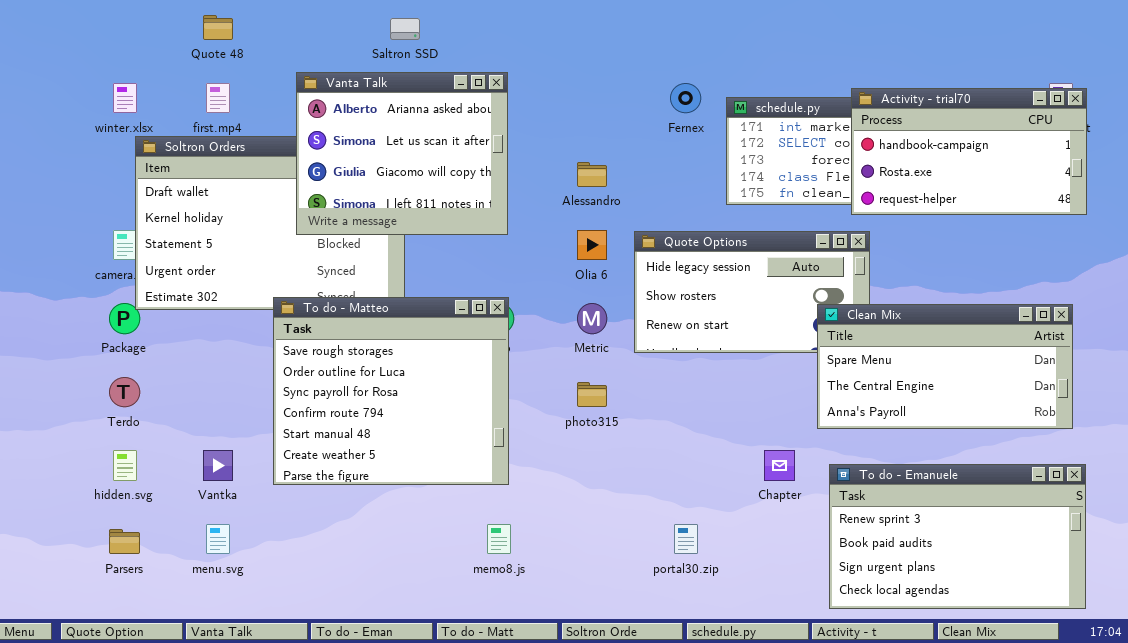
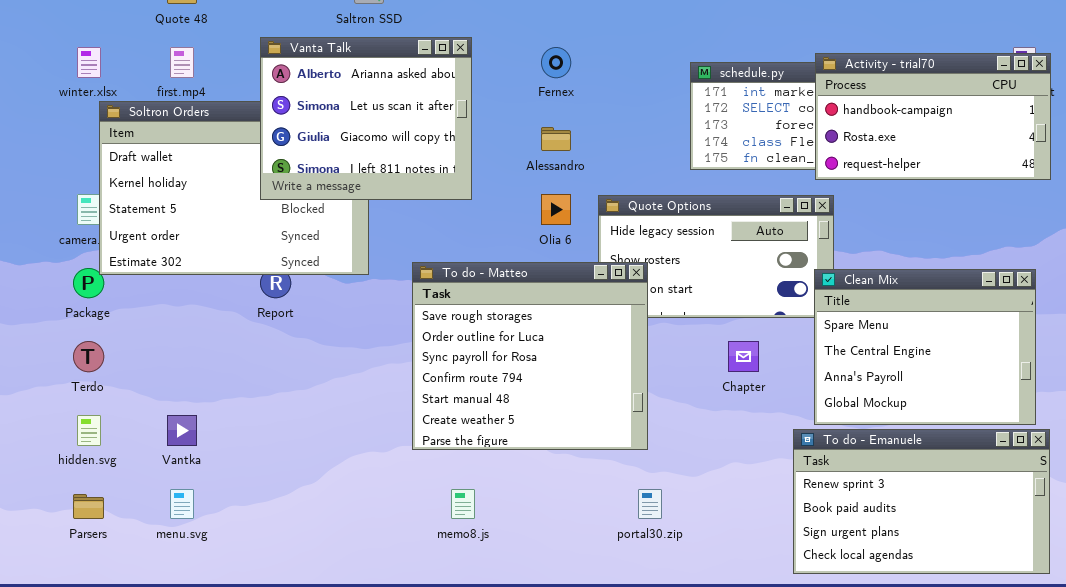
Fernex: [670,83,701,113] -> [541,47,571,78], moved
To do - Matteo: [273,297,509,485] -> [412,262,648,450], moved
Clean Mix: [817,304,1073,429] -> [814,269,1036,425], resized
Chapter: [764,450,795,481] -> [728,341,759,372], moved

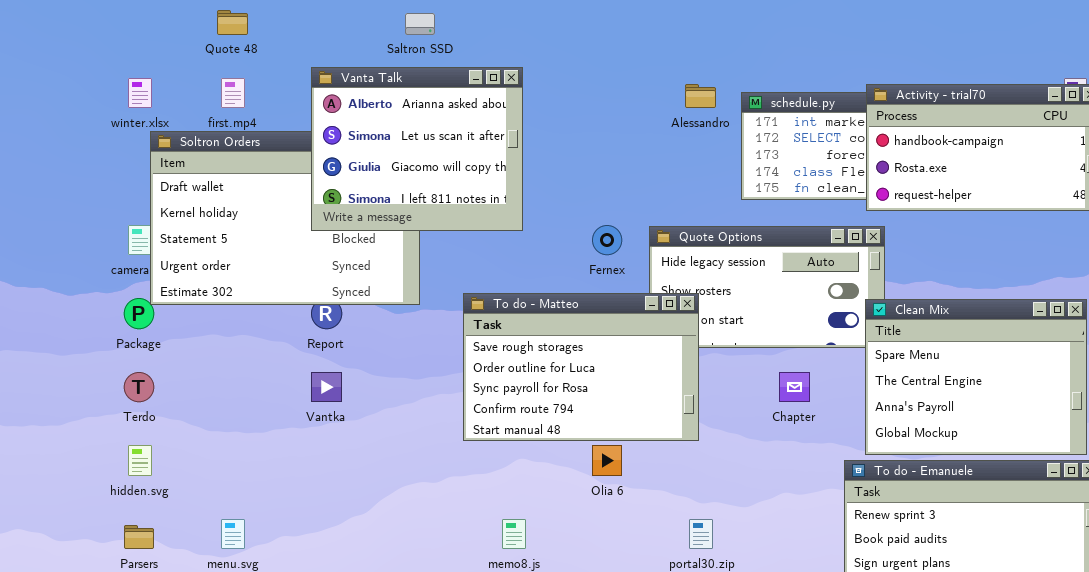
Fernex: [541,47,571,78] -> [592,225,622,255], moved
Alessandro: [541,127,571,151] -> [685,84,716,108], moved
Olia 6: [541,194,571,225] -> [592,445,622,476], moved
To do - Matteo: [412,262,648,450] -> [463,293,699,441], resized
Vantka: [167,415,197,446] -> [311,372,342,402], moved

